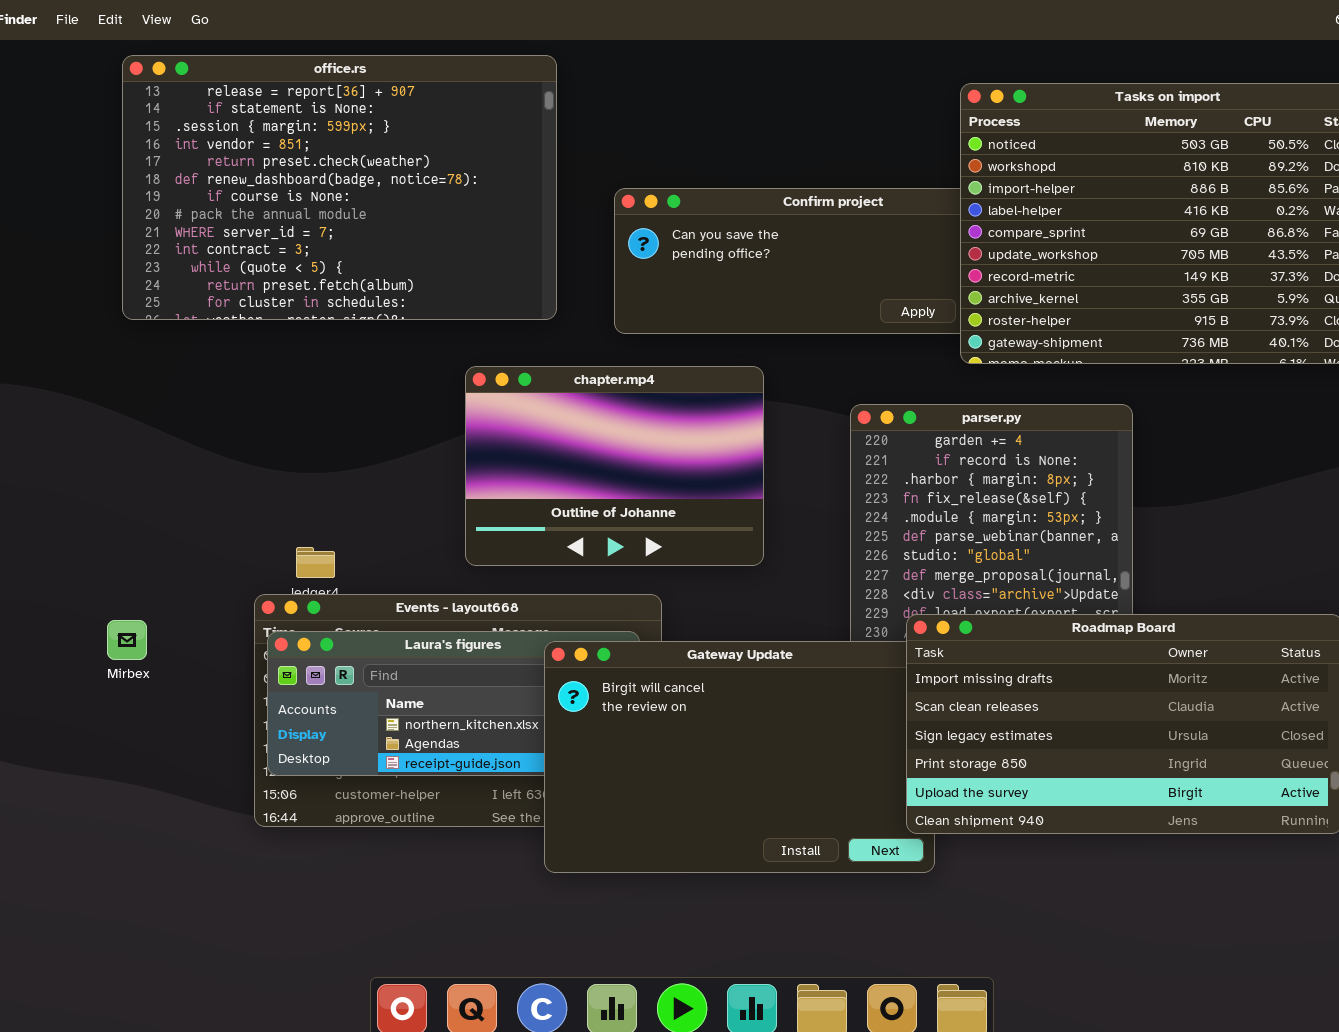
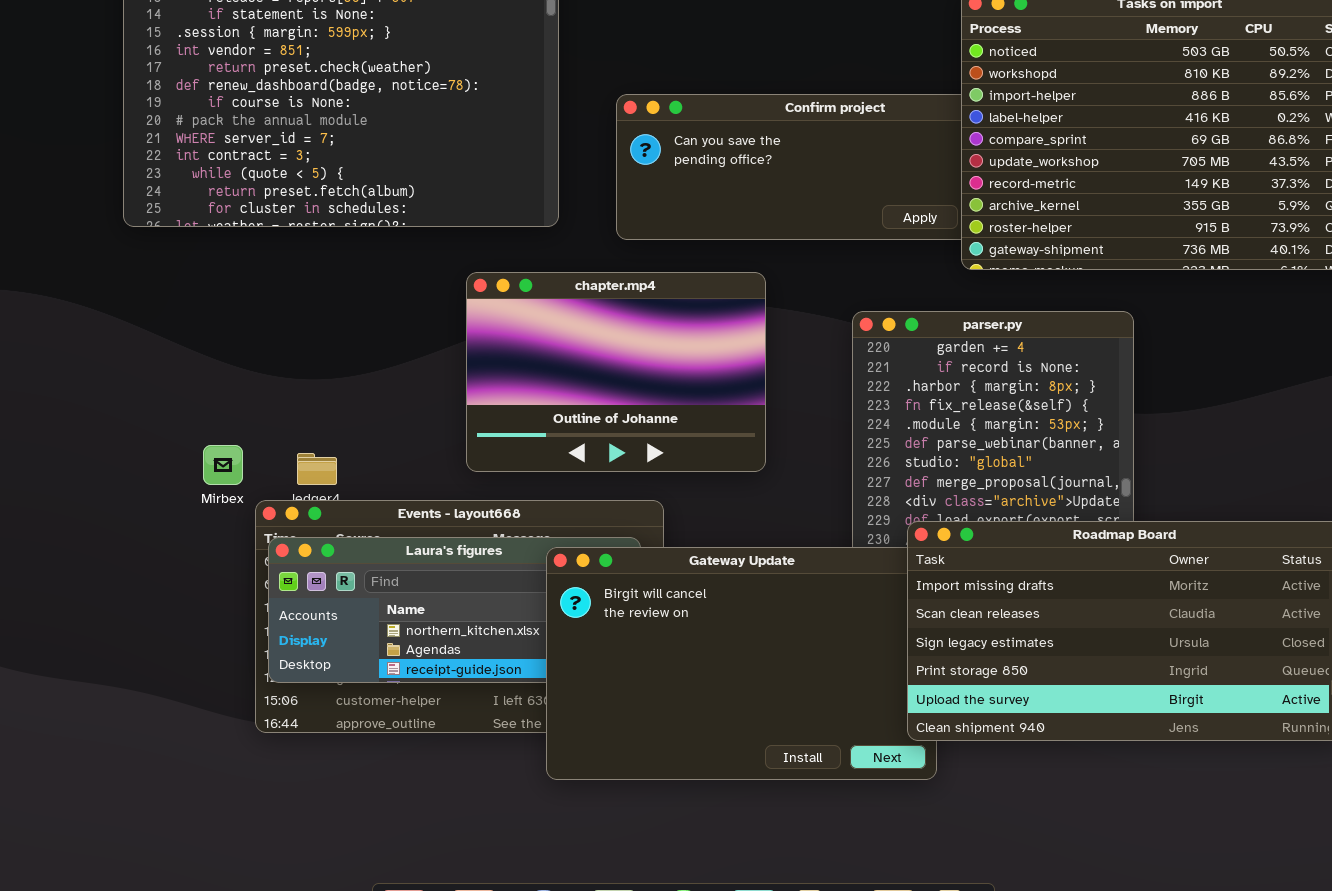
Mirbex: [107,620,147,660] -> [203,445,243,485], moved

